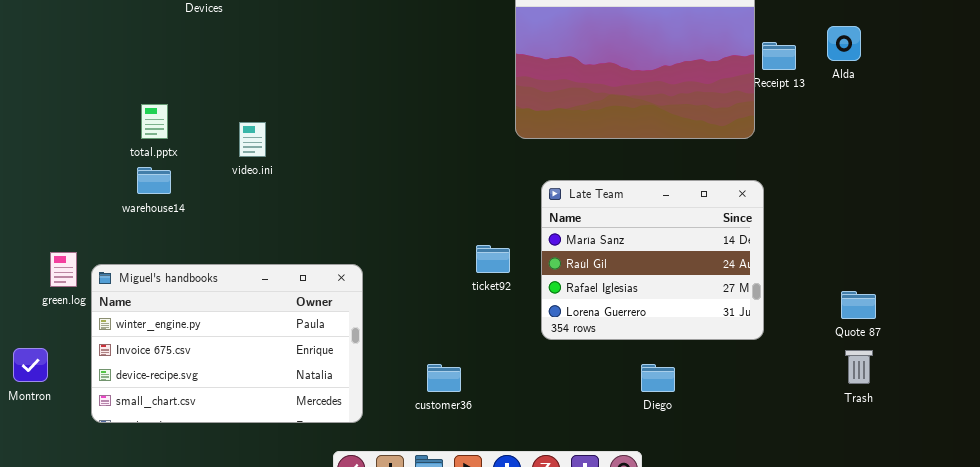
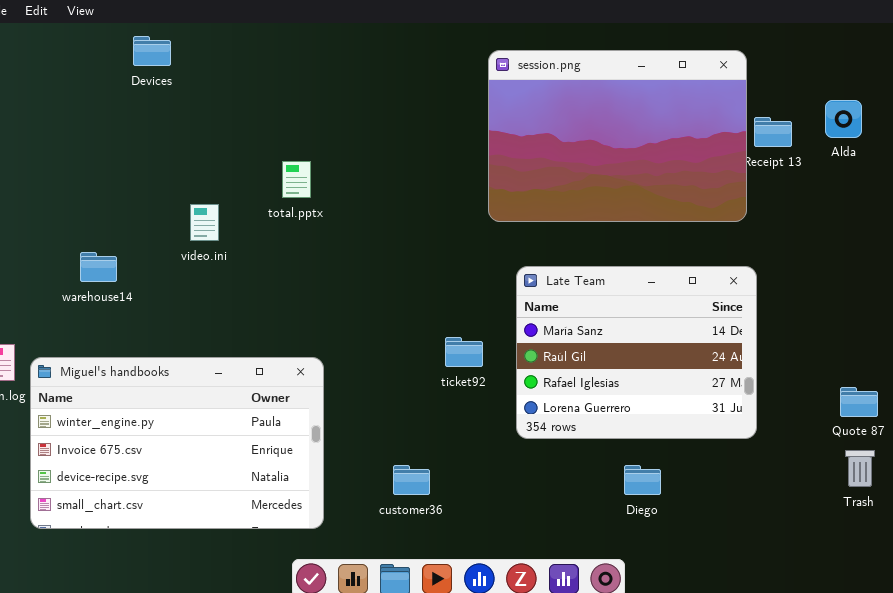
total.pptx: [141,104,168,139] -> [282,161,311,198], moved

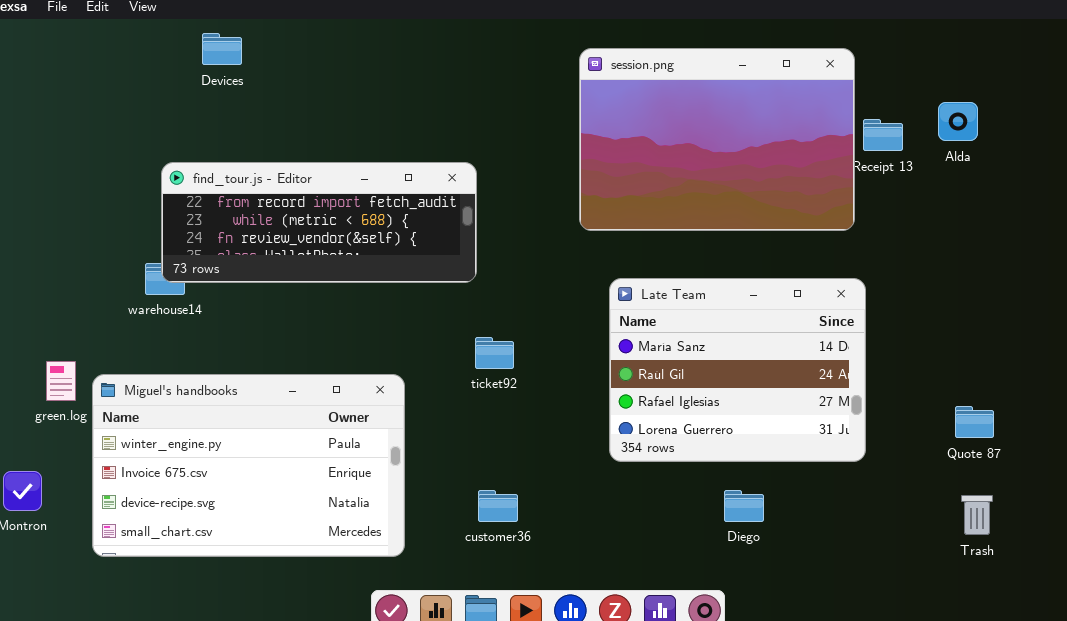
find_tour.js - Editor: none -> [161,162,477,283], opened
ticket92: [445,337,483,367] -> [475,337,514,369], moved
Trash: [845,450,875,487] -> [961,495,993,535], moved

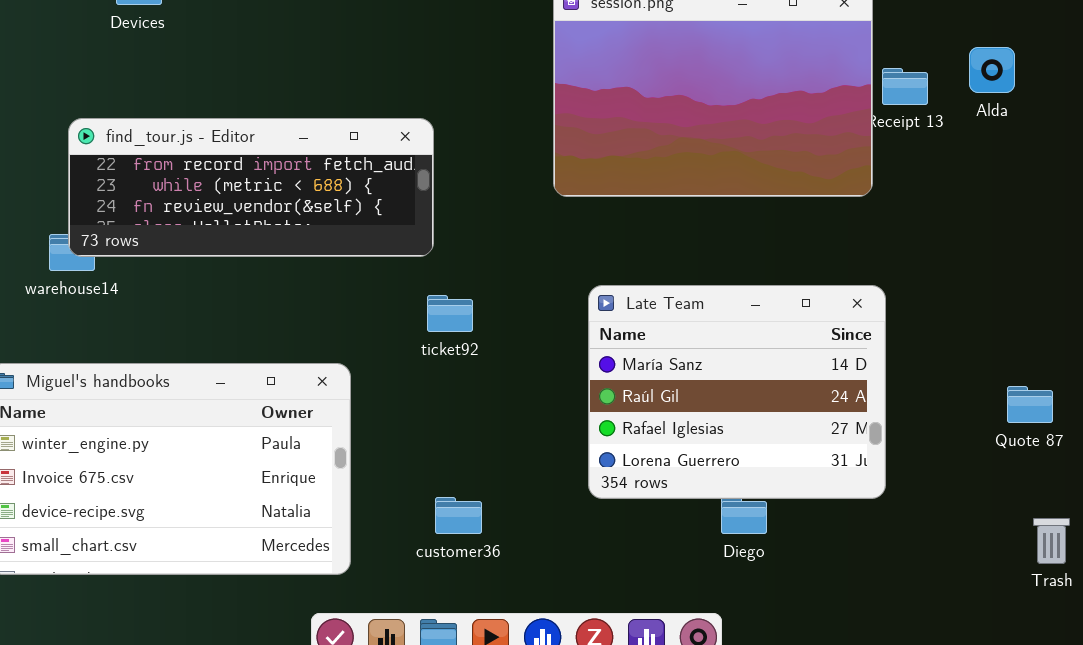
Late Team: [609,278,866,462] -> [588,285,886,499], moved
ticket92: [475,337,514,369] -> [427,295,473,332], moved
Quote 87: [955,406,994,438] -> [1007,386,1053,423], moved
Trash: [961,495,993,535] -> [1033,518,1070,564], moved

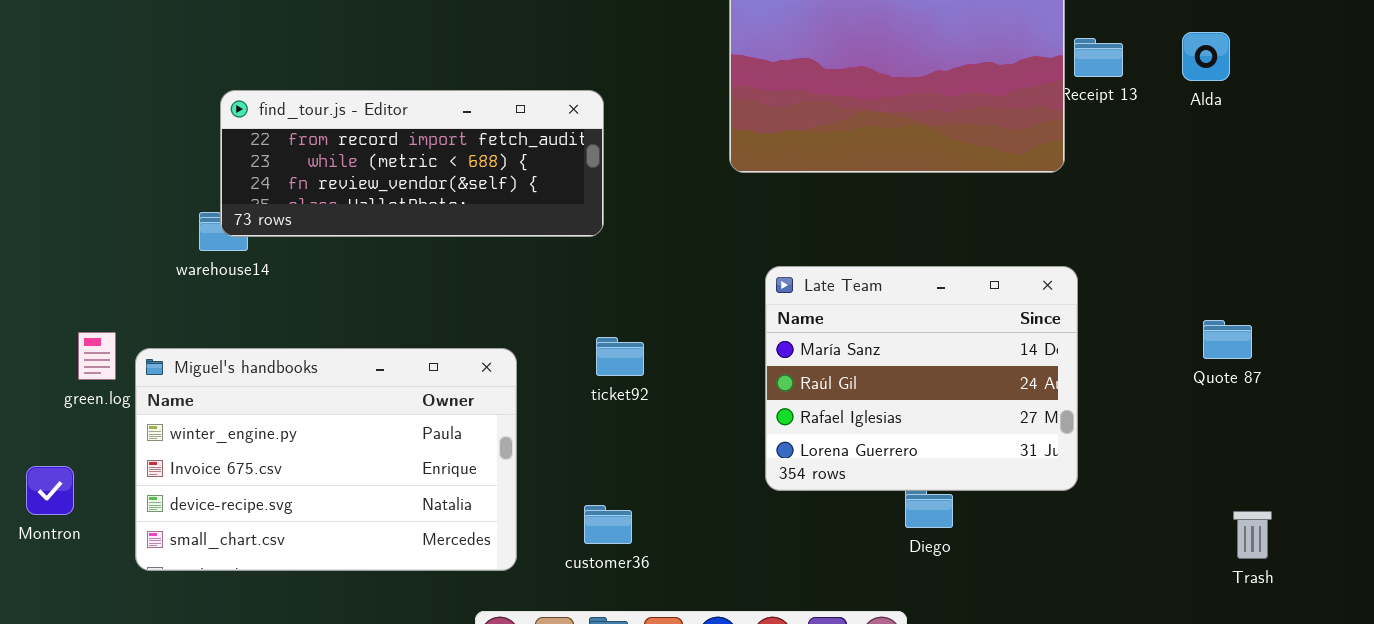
Alda: [969,47,1015,93] -> [1182,32,1230,81], moved
ticket92: [427,295,473,332] -> [596,337,644,376], moved
Quote 87: [1007,386,1053,423] -> [1203,320,1252,359], moved
customer36: [435,497,482,534] -> [584,505,632,544], moved

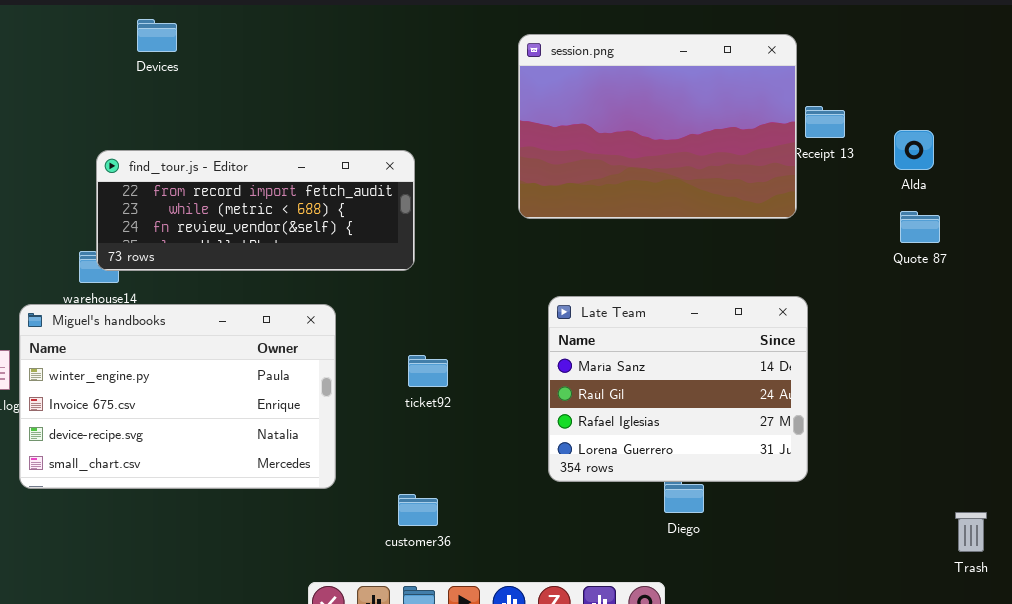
Alda: [1182,32,1230,81] -> [894,130,934,170], moved
Quote 87: [1203,320,1252,359] -> [900,211,940,243], moved
Miguel's handbooks: [135,348,517,571] -> [19,304,336,489], moved
Trash: [1233,511,1272,559] -> [955,512,987,552], moved

